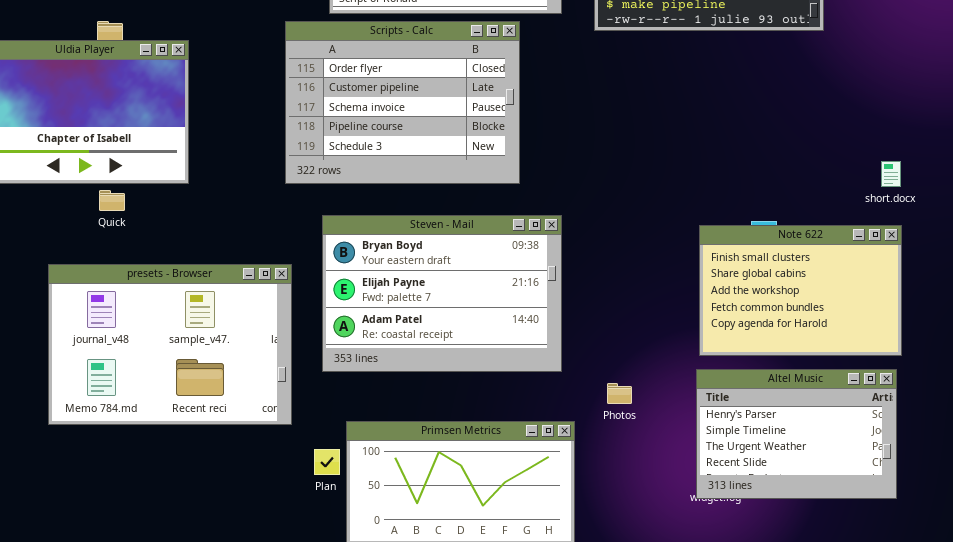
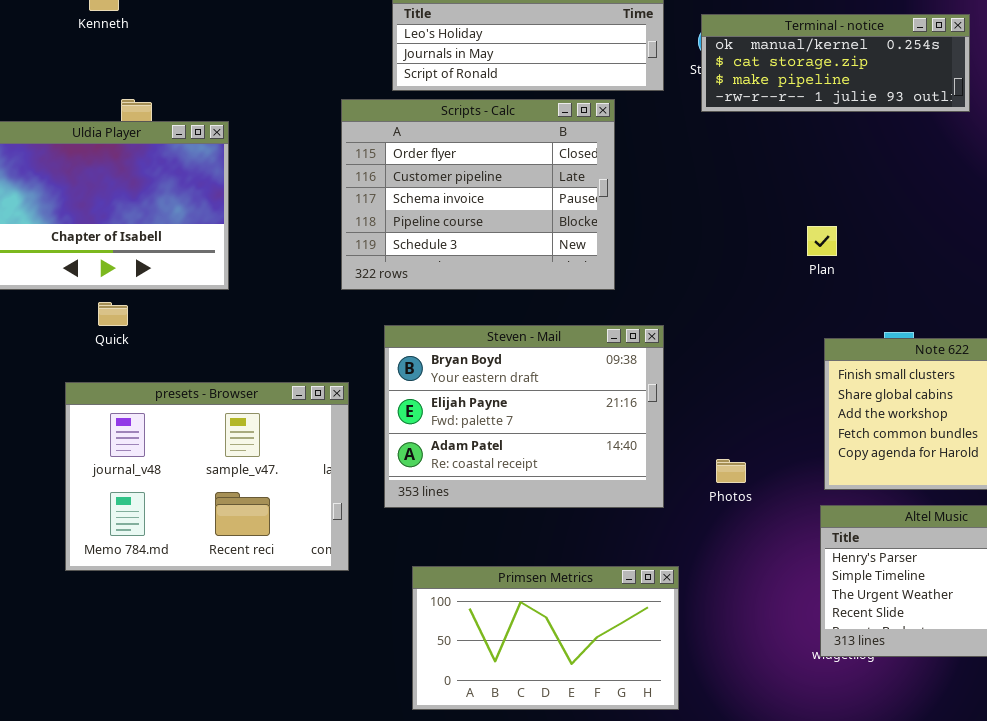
Quick: [99,190,125,211] -> [98,302,128,326], moved
Photos: [607,383,632,404] -> [716,459,746,483], moved
Plan: [314,449,340,475] -> [807,226,837,256], moved

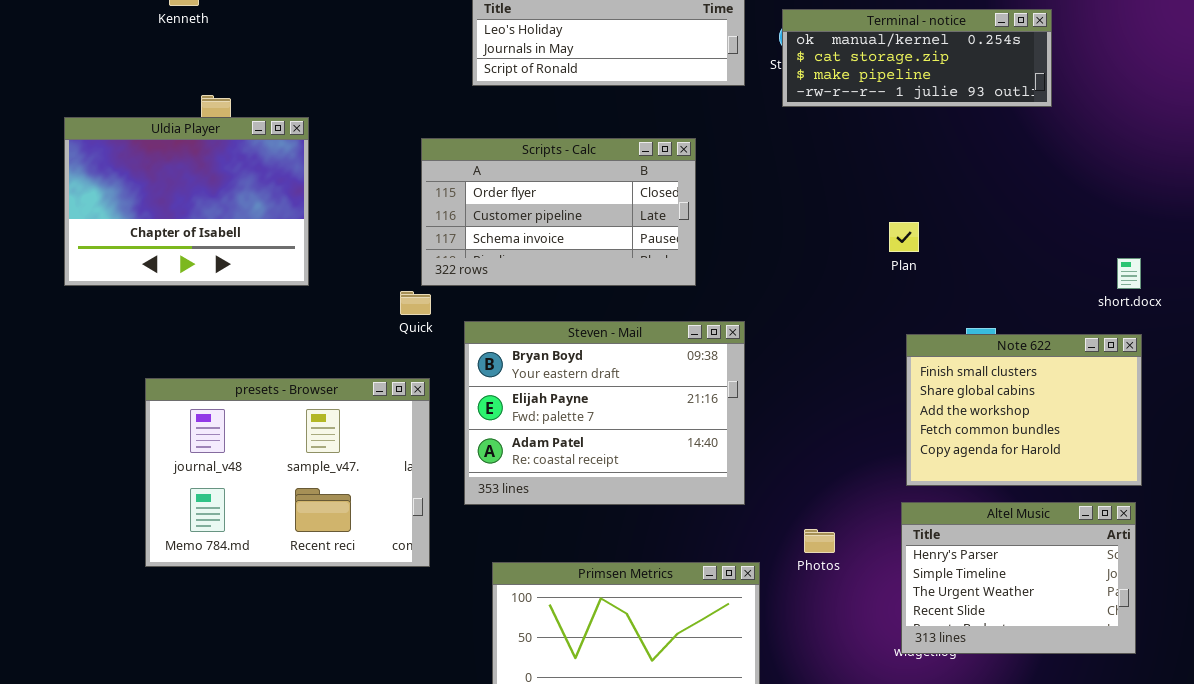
Scripts - Calc: [341,99,615,290] -> [421,138,696,286], resized
Quick: [98,302,128,326] -> [400,291,431,315], moved
Photos: [716,459,746,483] -> [804,529,835,553], moved

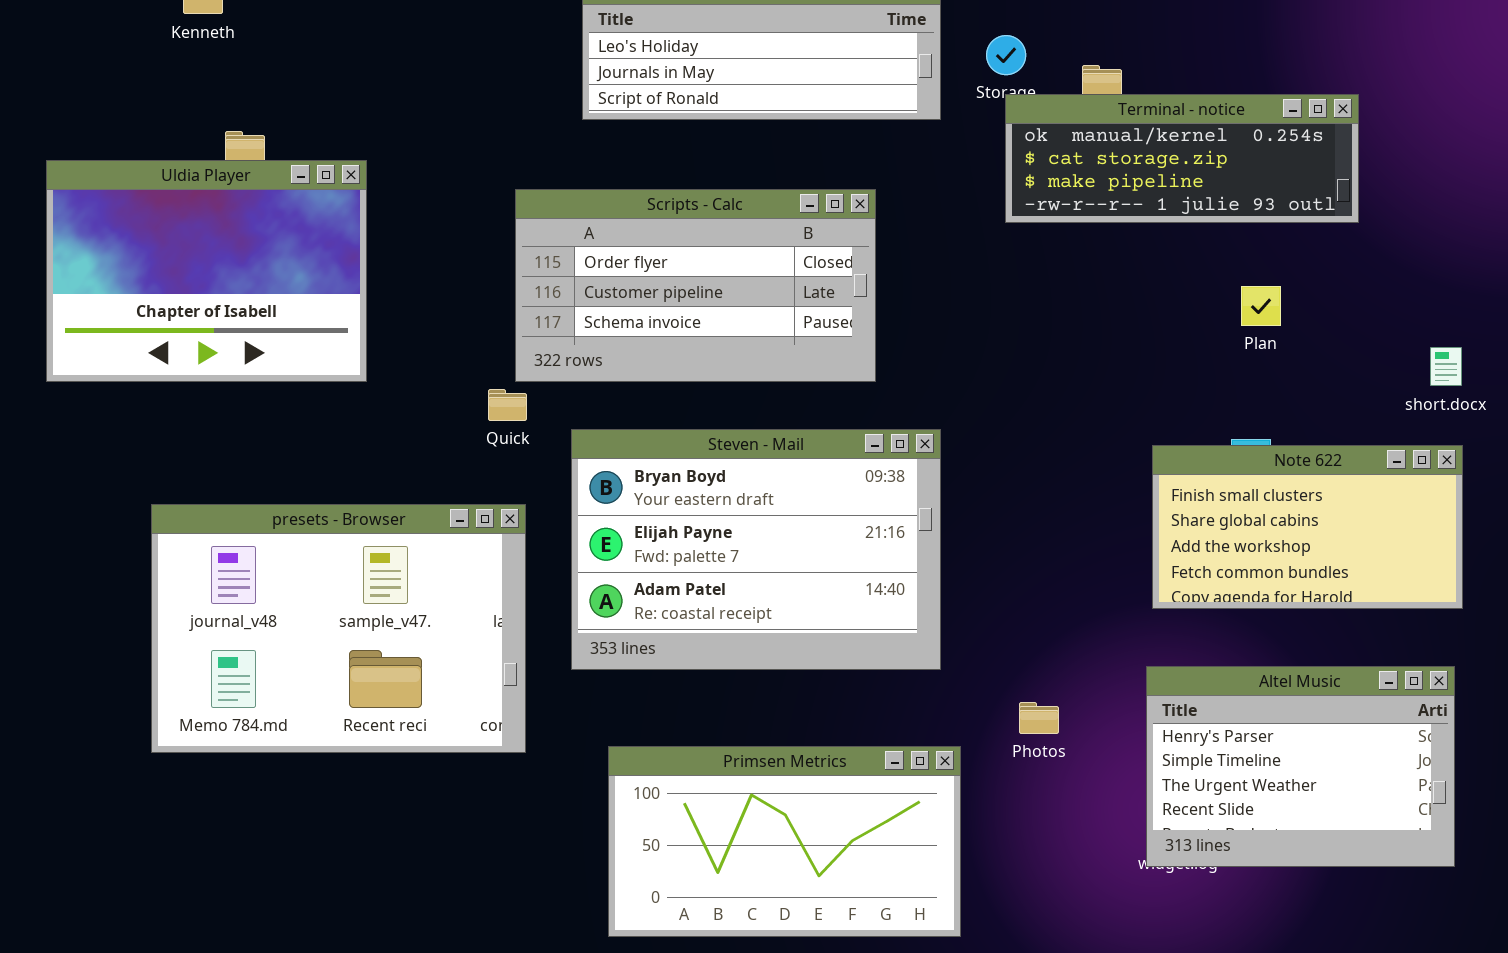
Terminal - notice: [782,9,1052,107] -> [1005,94,1359,223], moved
Plan: [889,222,919,252] -> [1241,286,1281,326], moved
Note 622: [906,334,1142,486] -> [1152,445,1463,609], resized

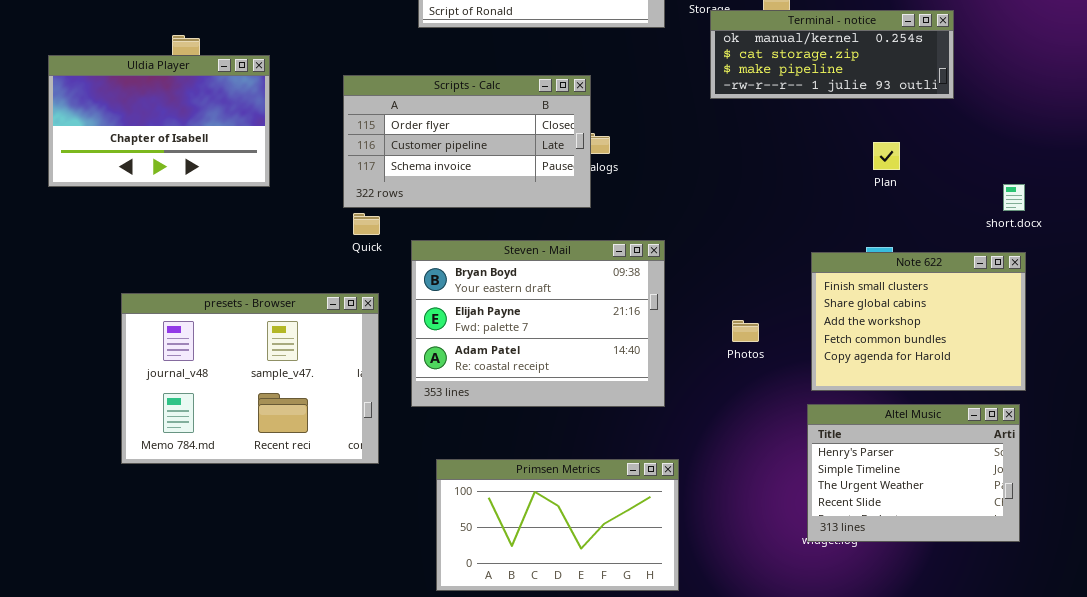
Uldia Player: [46,160,367,382] -> [48,55,270,187], resized
Scripts - Calc: [515,189,876,382] -> [343,75,591,208], moved
Note 622: [1152,445,1463,609] -> [811,252,1026,391], resized
Photos: [1019,702,1059,734] -> [732,320,759,342], moved

